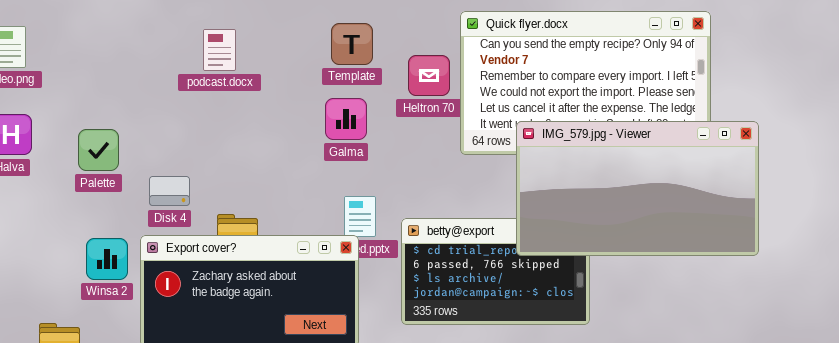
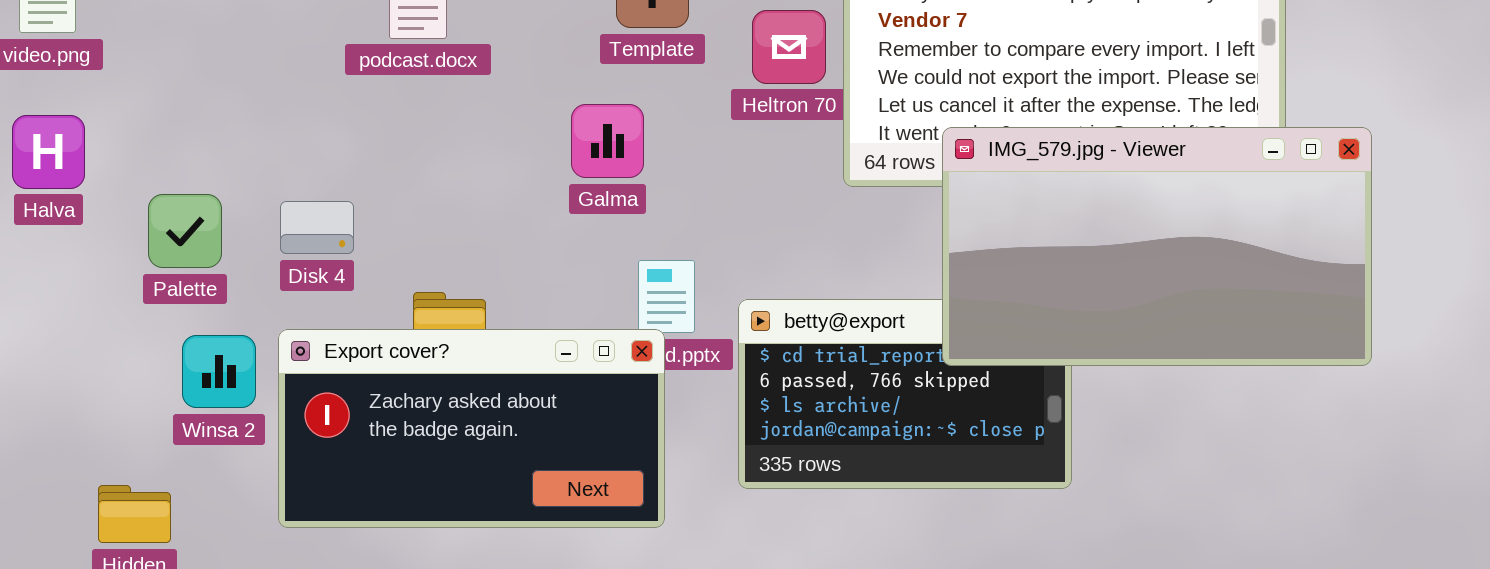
Galma: [325,98,367,140] -> [571,104,644,178], moved
Palette: [78,129,119,171] -> [148,194,222,268], moved
Disk 4: [149,176,190,206] -> [280,201,354,254], moved

